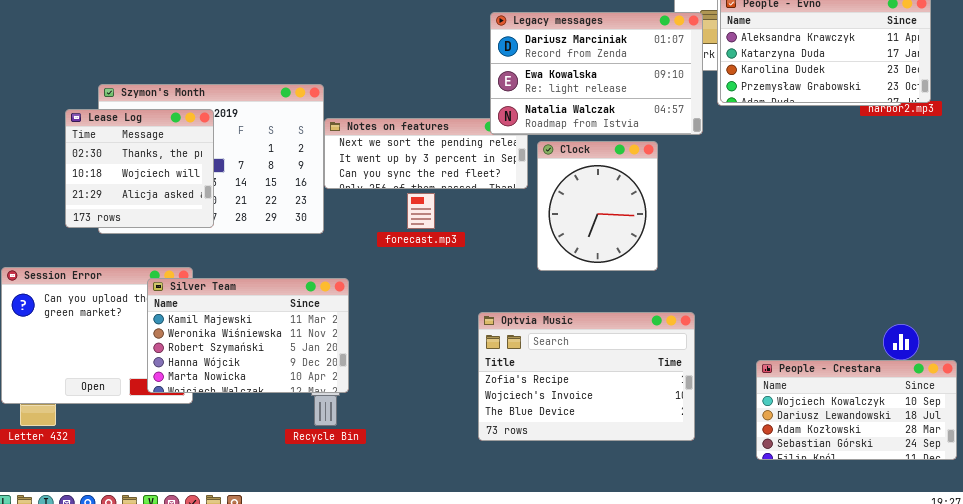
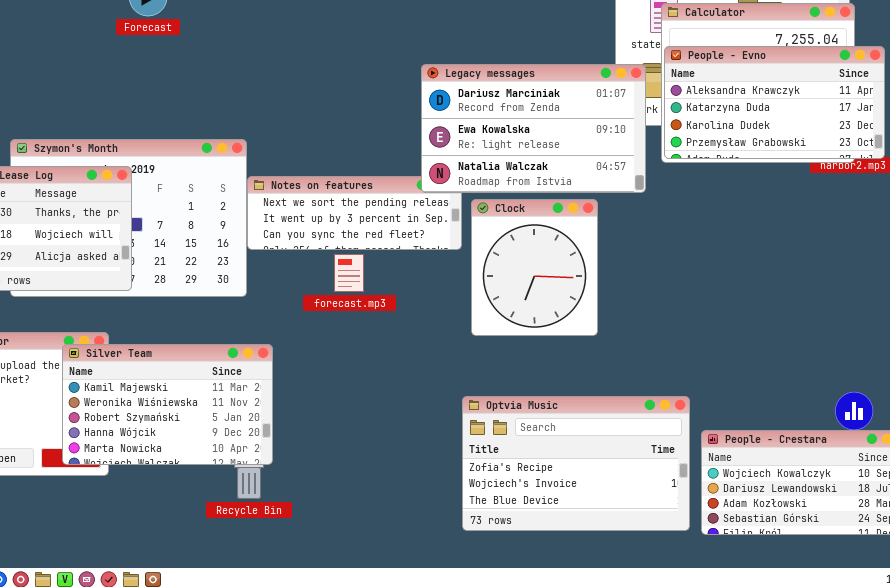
Optvia Music: [478,312,695,441] -> [462,396,690,531], moved

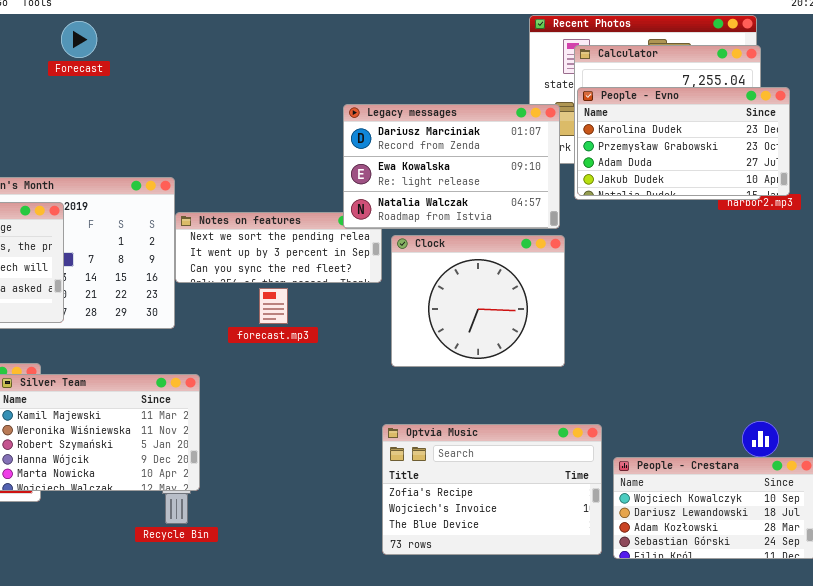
People - Evno: [664,46,885,159] -> [577,87,790,196], scrolled down 2 rows
Clock: [471,199,598,336] -> [391,235,565,367], resized

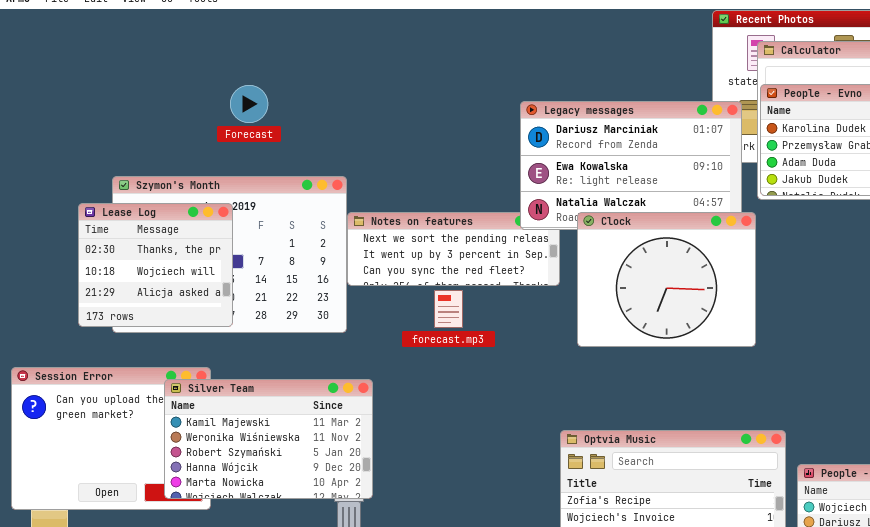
Forecast: [61,21,97,58] -> [230,85,268,123], moved
Clock: [391,235,565,367] -> [577,212,756,347], moved

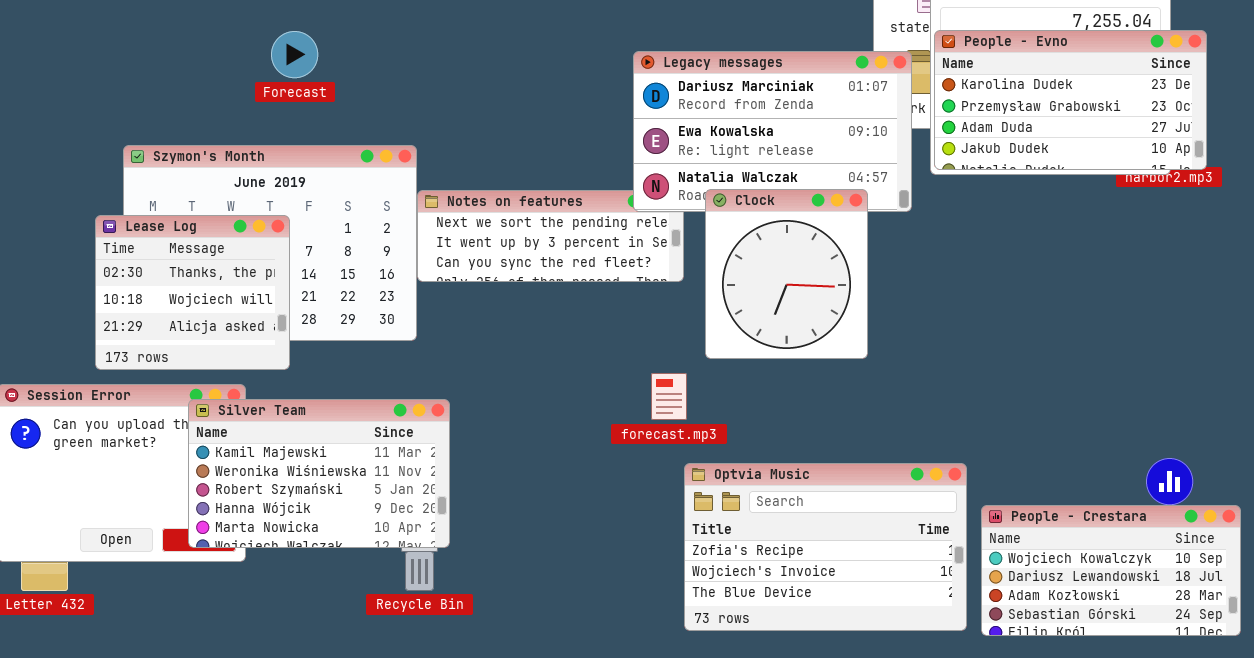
Lease Log: [78,203,233,327] -> [95,215,290,370], moved
Clock: [577,212,756,347] -> [705,189,868,359], resized
forecast.mp3: [434,290,463,328] -> [651,373,687,420], moved

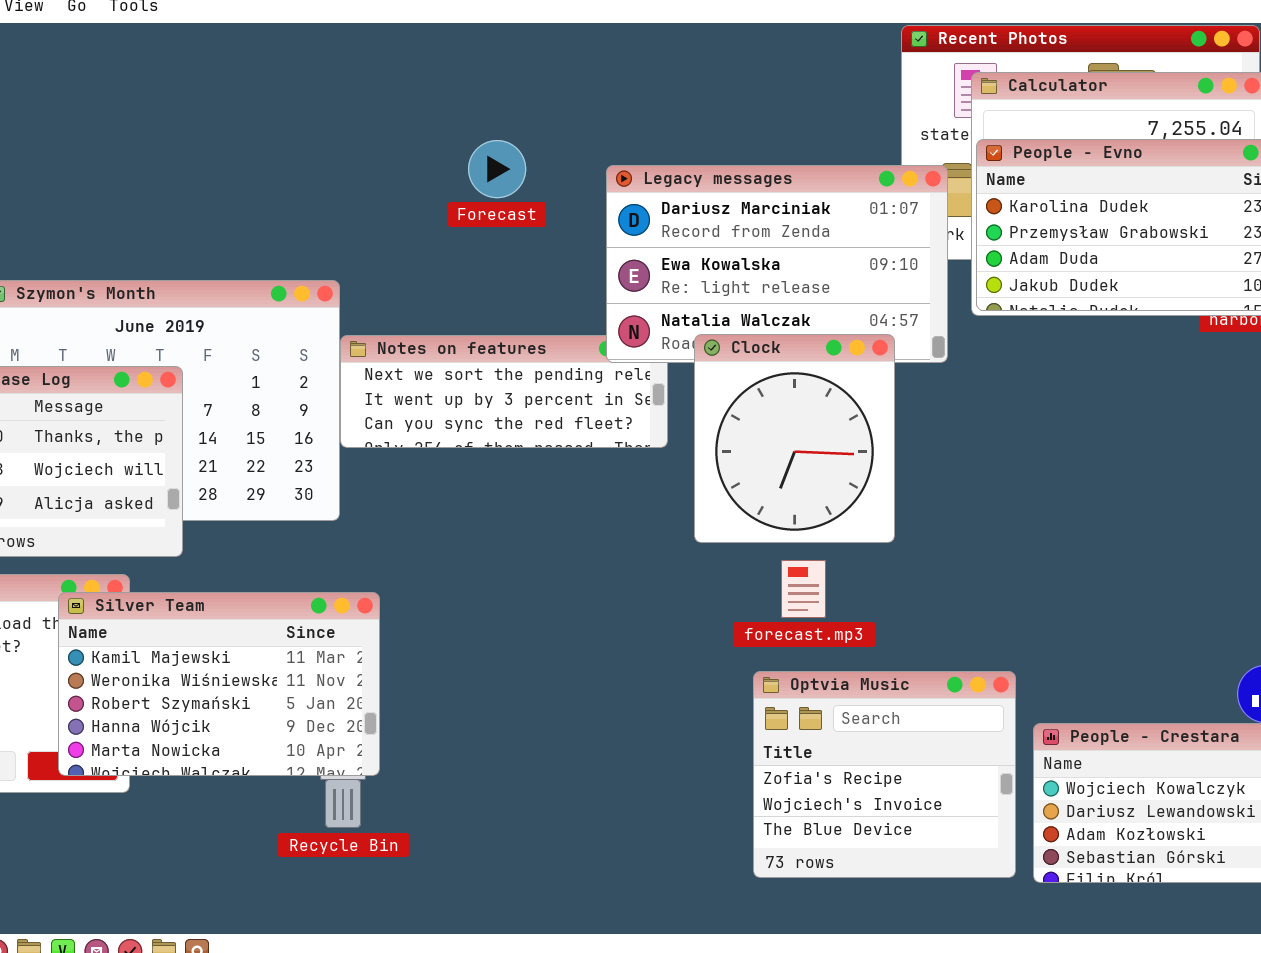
Forecast: [271,31,318,78] -> [468,140,526,198], moved
forecast.mp3: [651,373,687,420] -> [781,560,826,618], moved
Optvia Music: [684,463,967,631] -> [753,671,1016,878], resized

